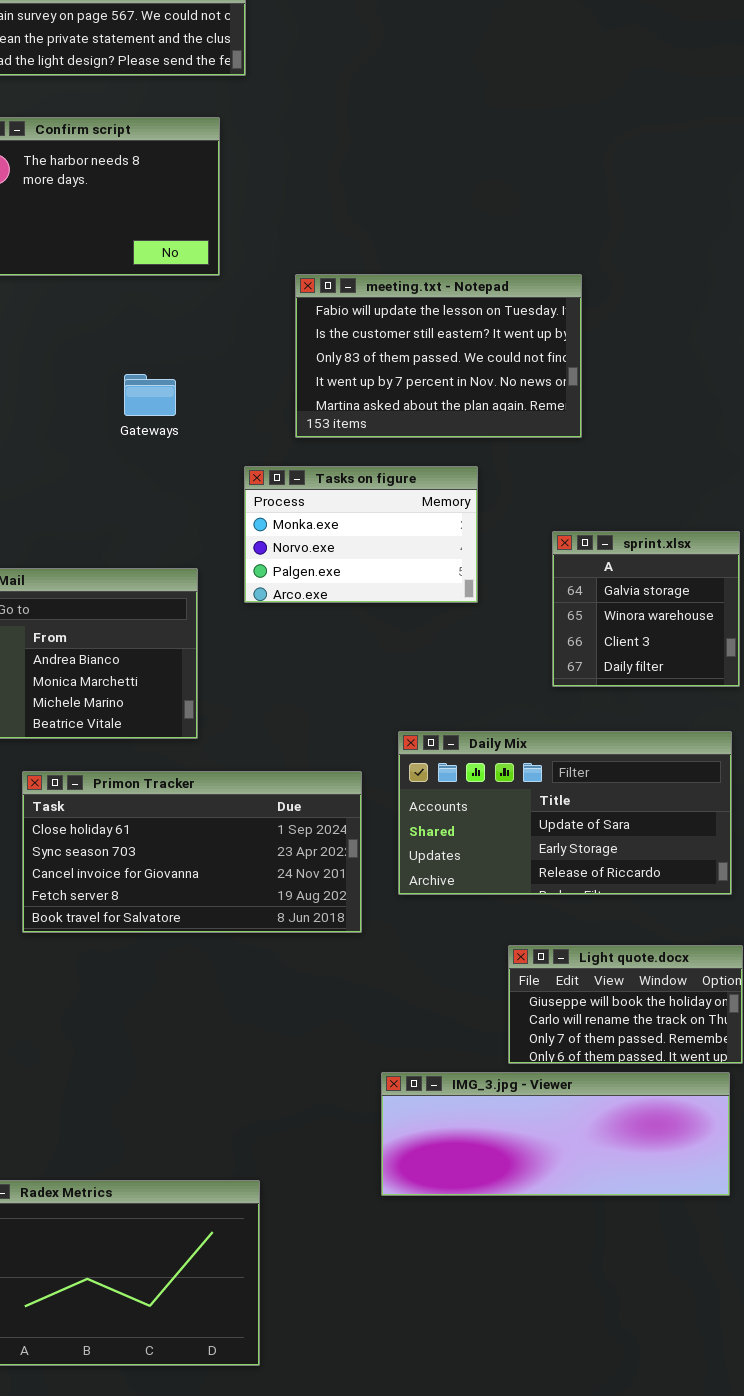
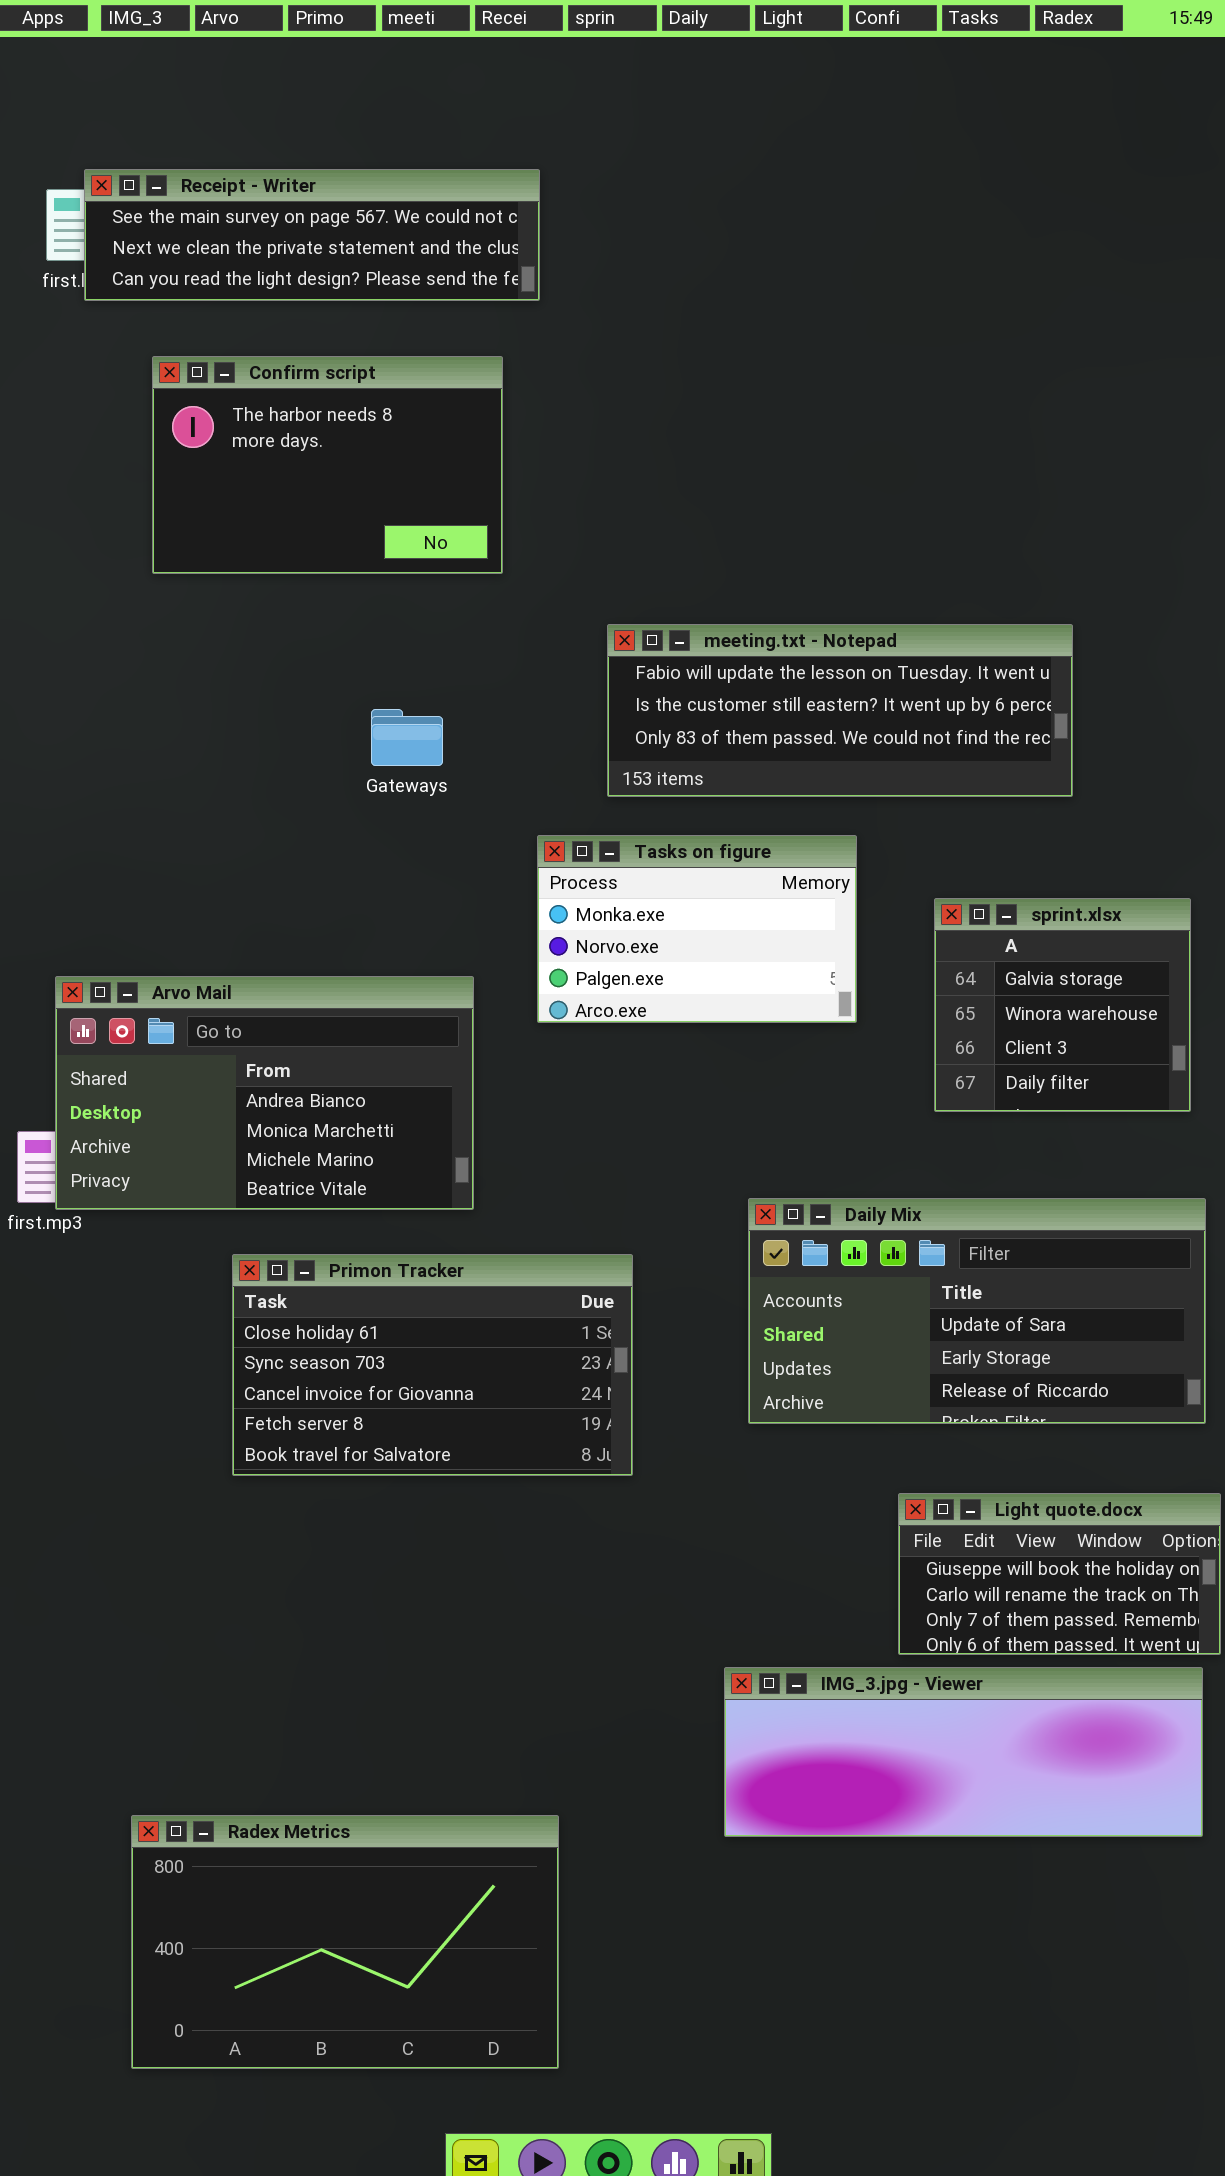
meeting.txt - Notepad: [295,274,582,438] -> [607,624,1073,797], resized
sprint.xlsx: [552,531,740,687] -> [934,898,1191,1112], moved
Primon Tracker: [22,771,362,933] -> [232,1254,633,1476], resized

